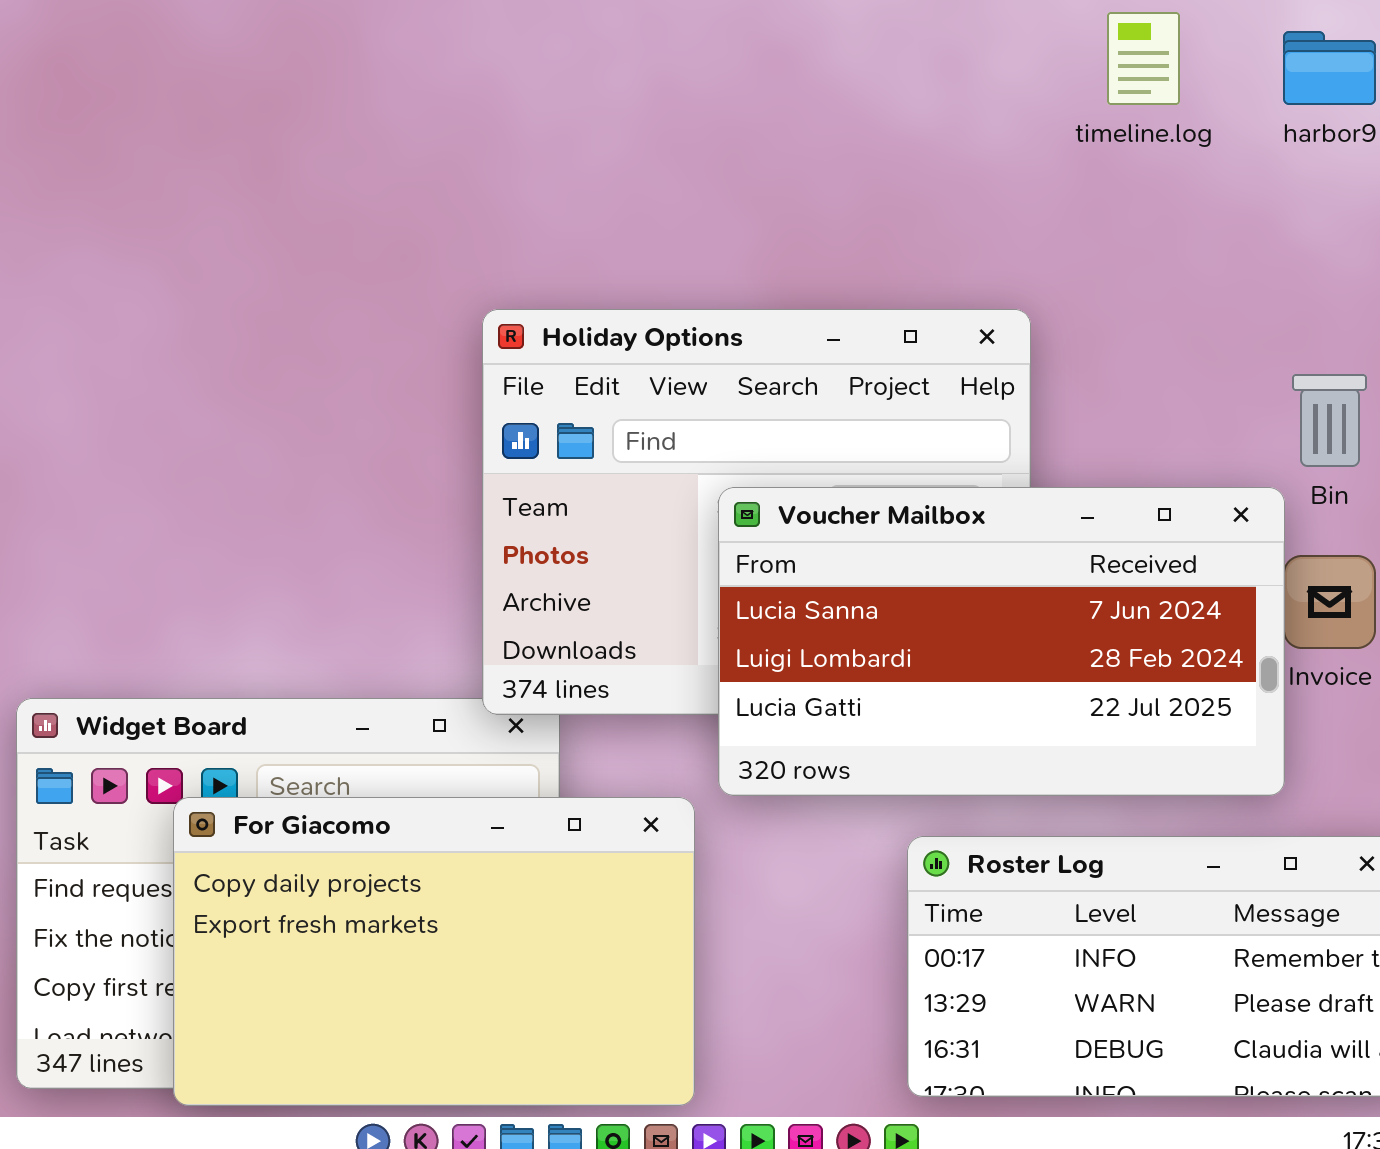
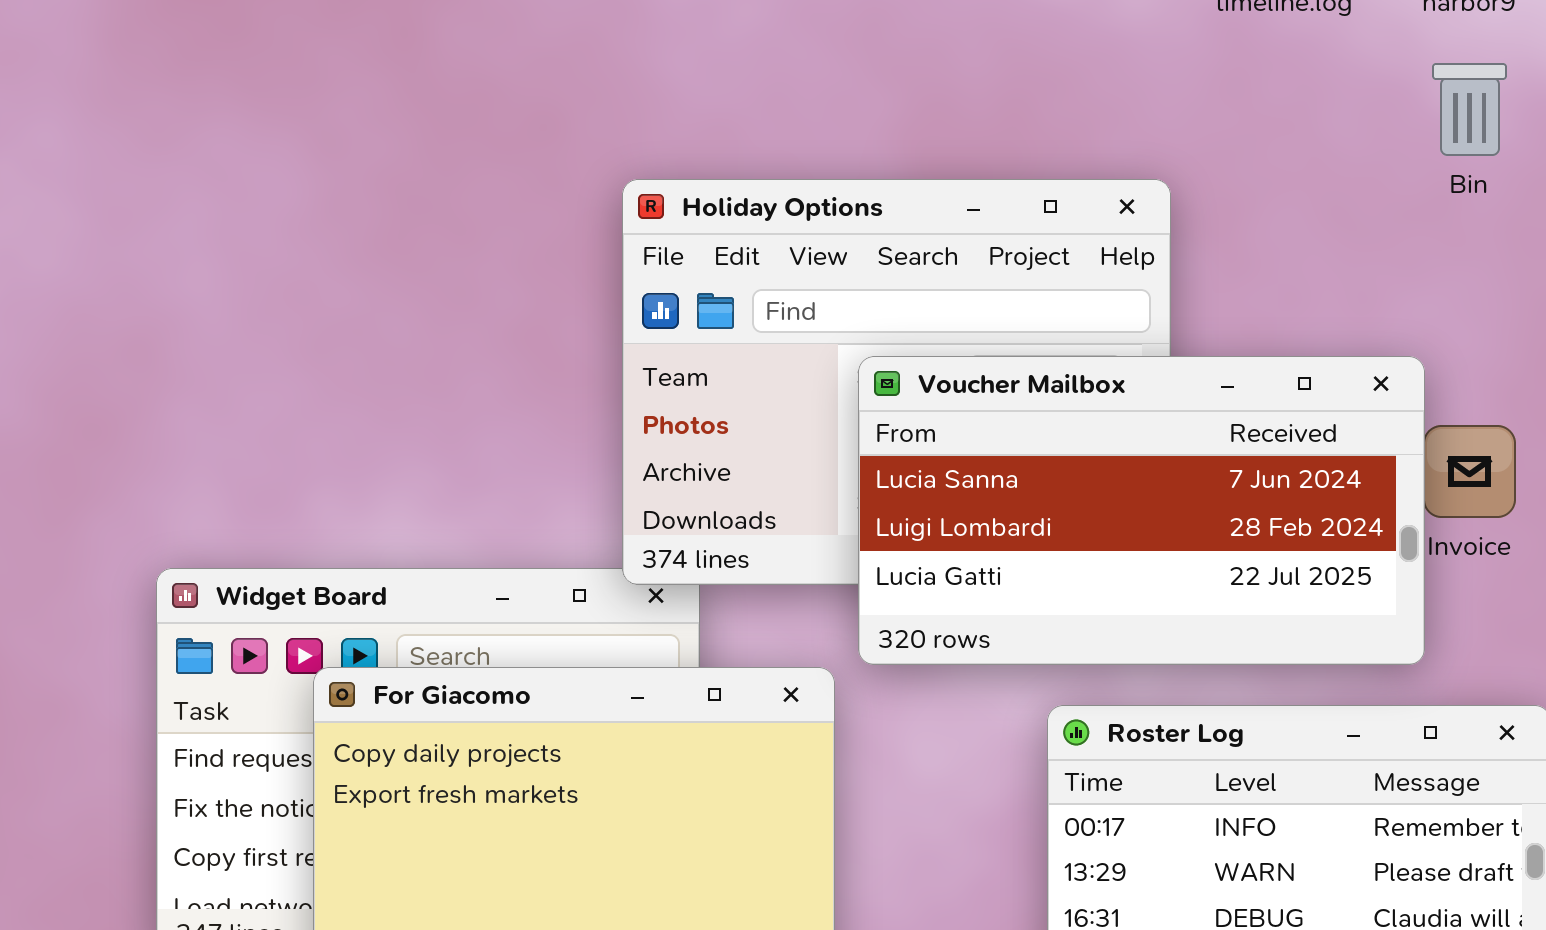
Bin: [1292,374,1367,467] -> [1432,63,1507,156], moved

